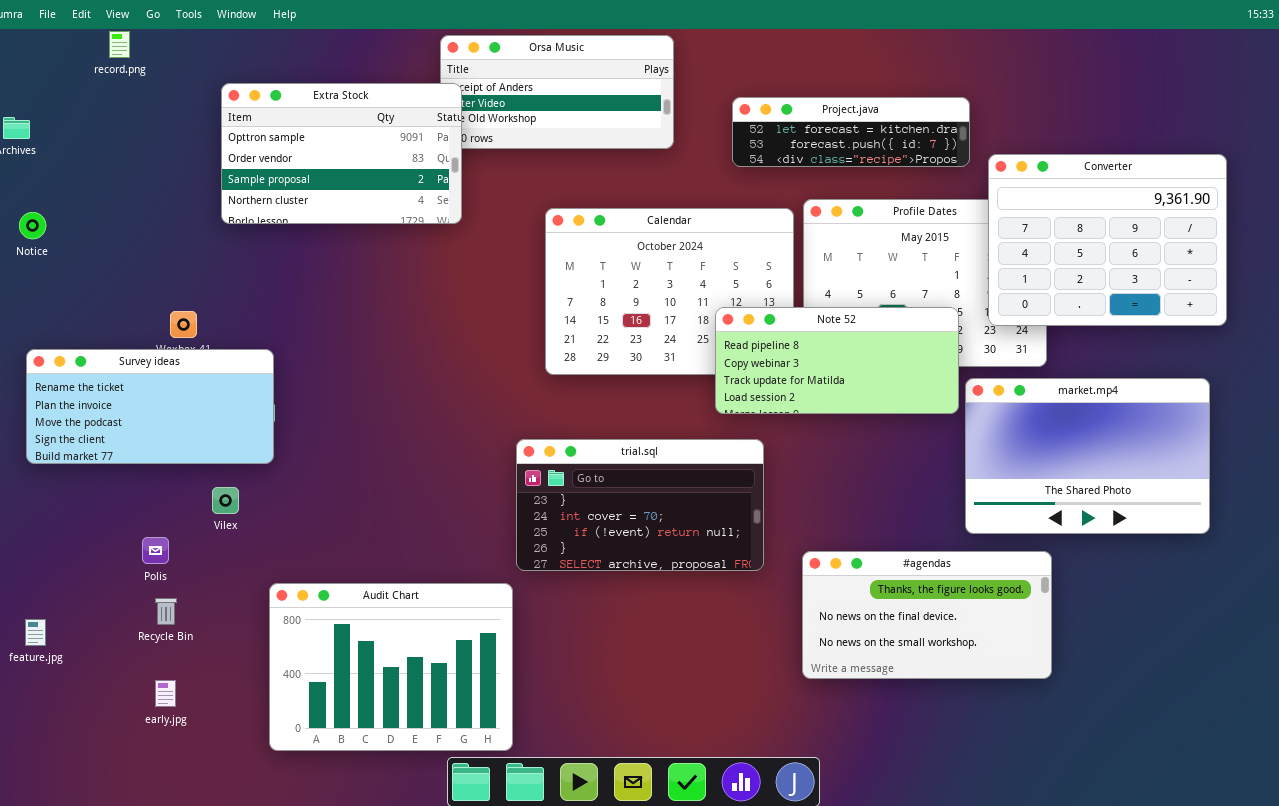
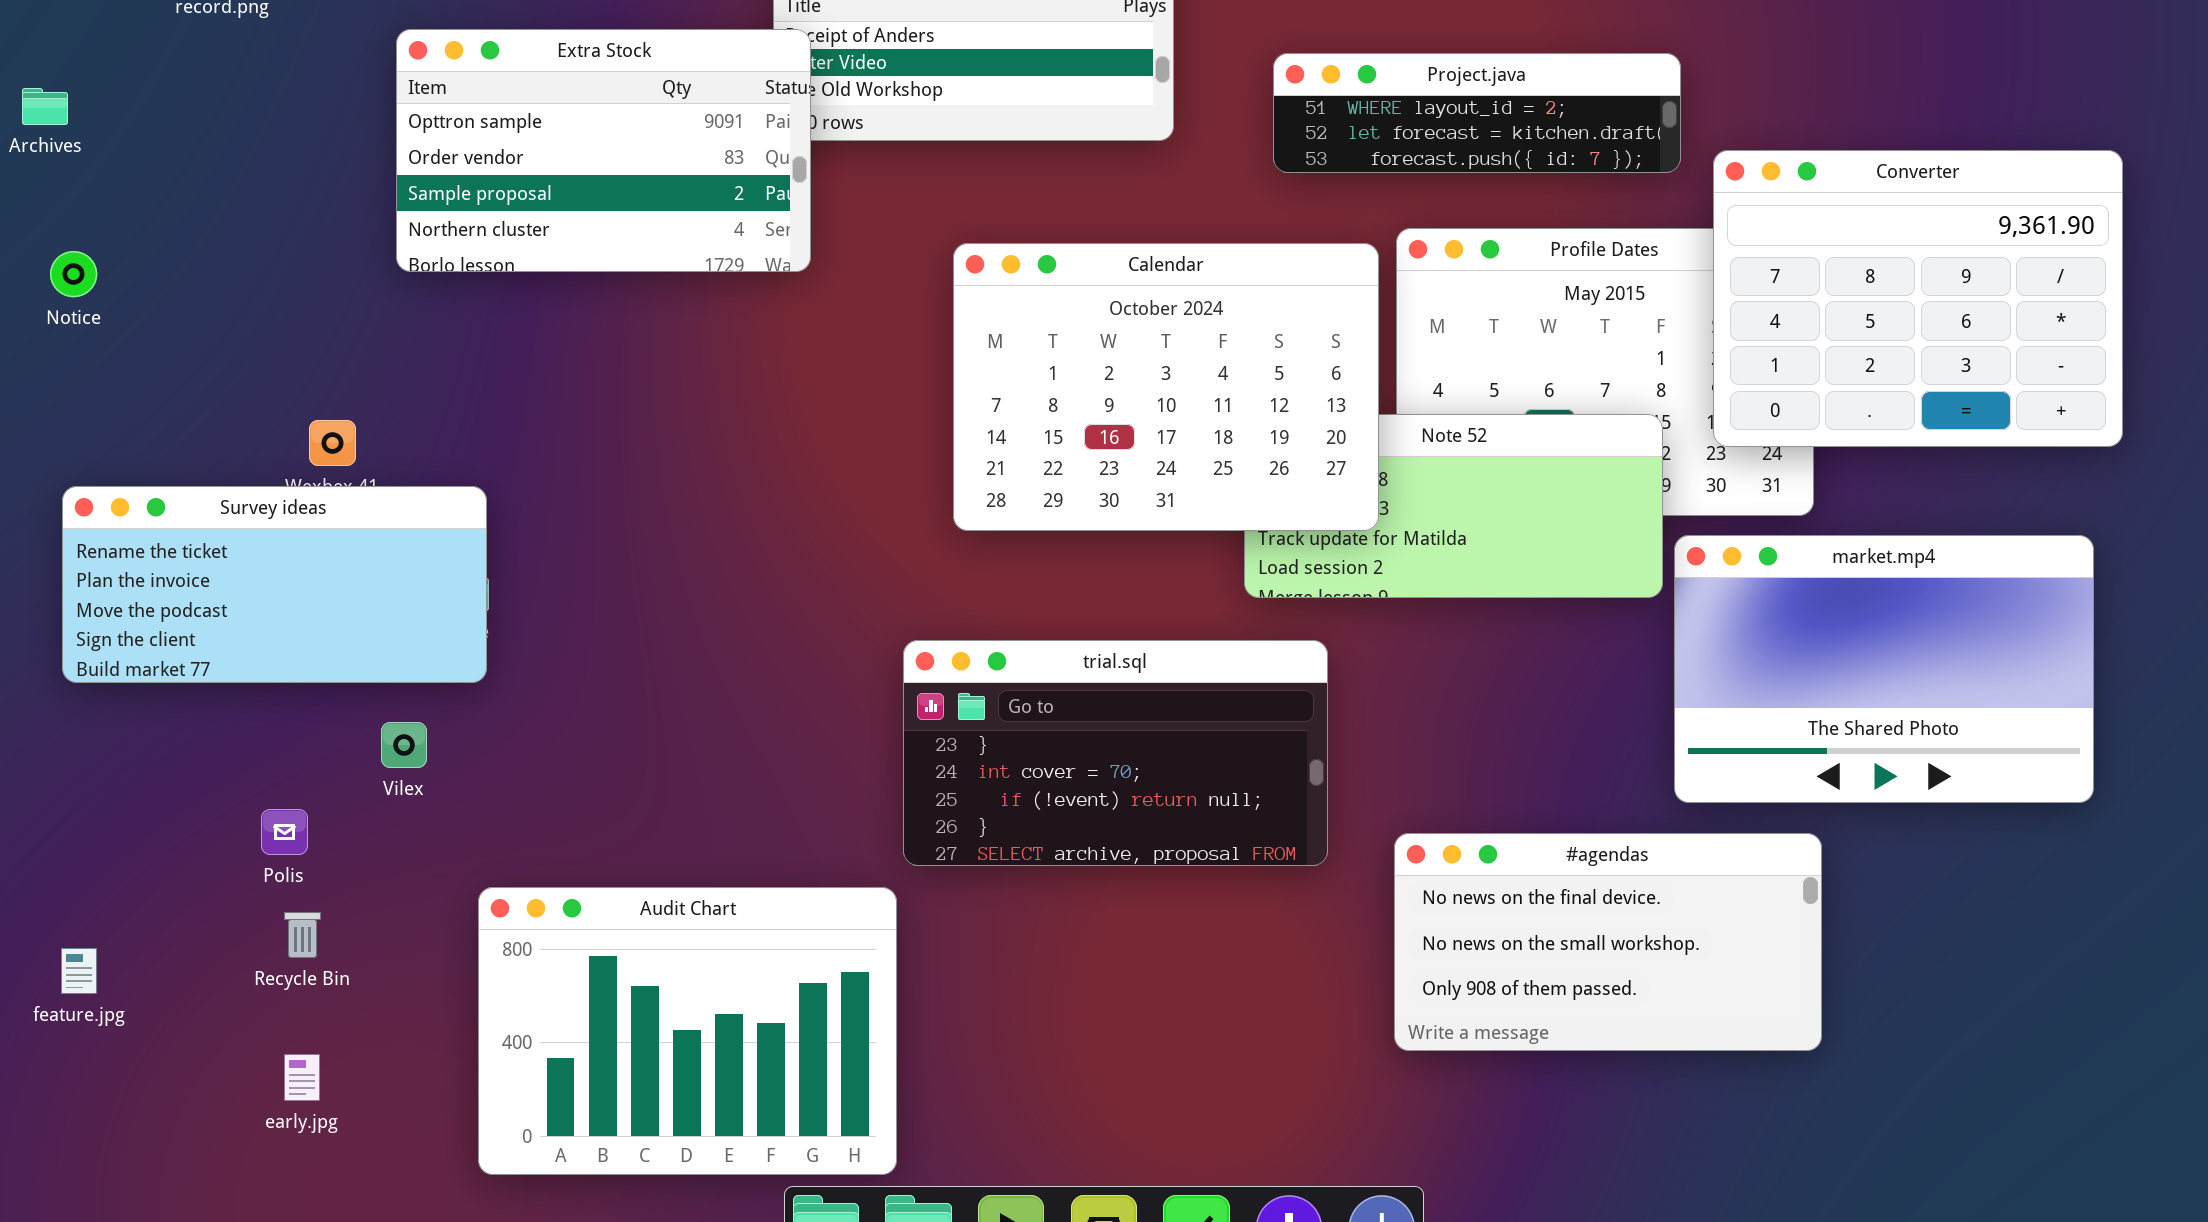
Project.java: [732,97,970,167] -> [1273,53,1681,173], scrolled up 1 row
Calendar: [545,208,794,375] -> [953,243,1379,531], raised
#agendas: [802,551,1052,679] -> [1394,833,1822,1051], scrolled down 1 row

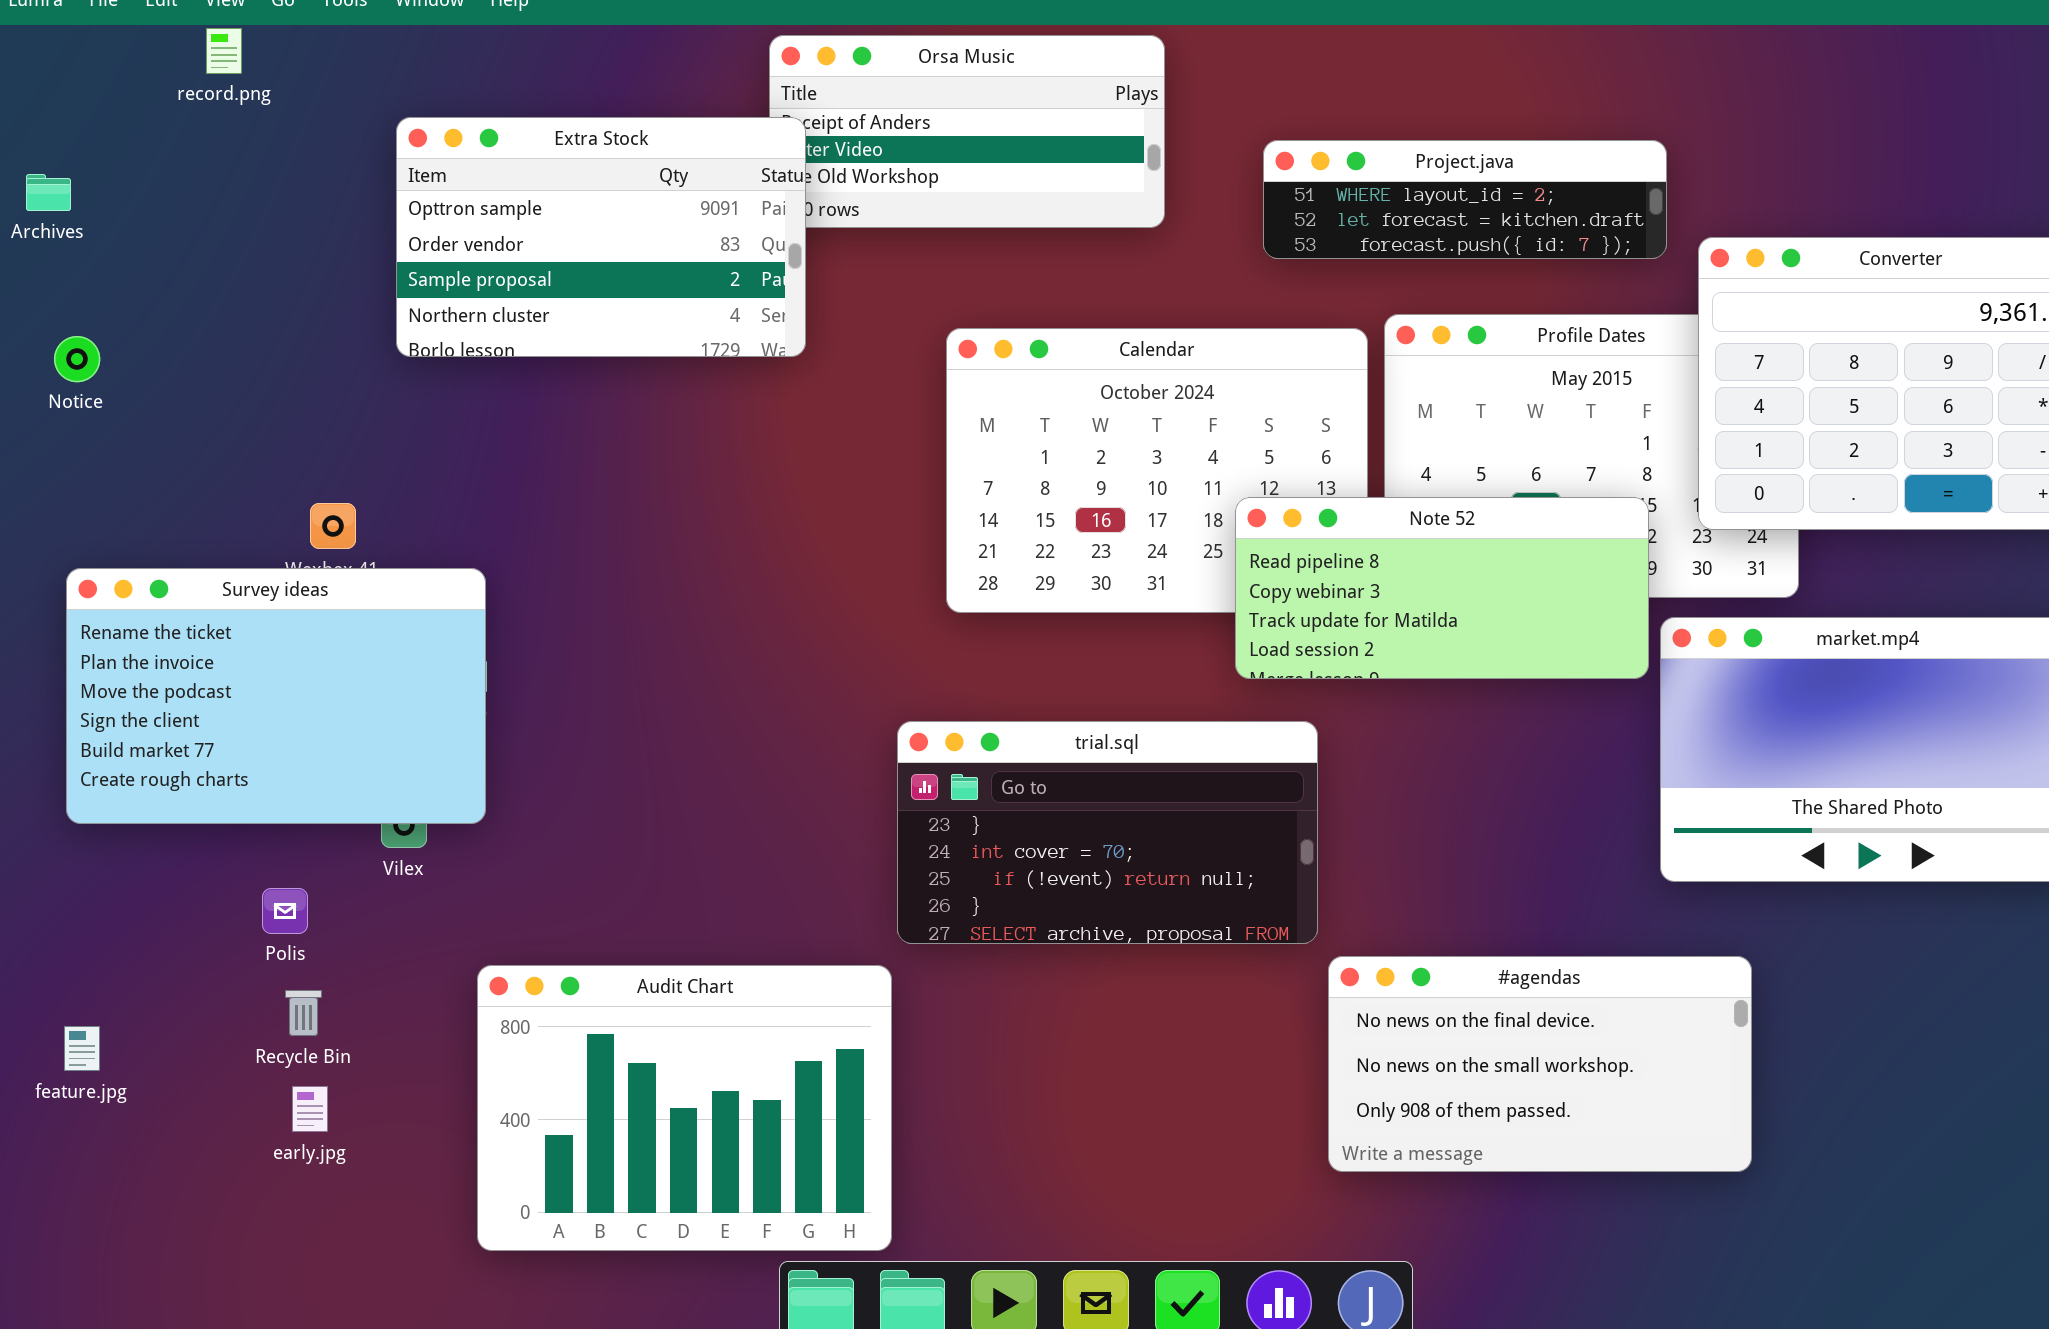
Note 52: [1244,414,1663,598] -> [1235,497,1649,679], raised
Survey ideas: [62,486,487,683] -> [66,568,486,824], resized
#agendas: [1394,833,1822,1051] -> [1328,956,1752,1172], moved
early.jpg: [284,1054,320,1101] -> [292,1086,328,1132], moved

